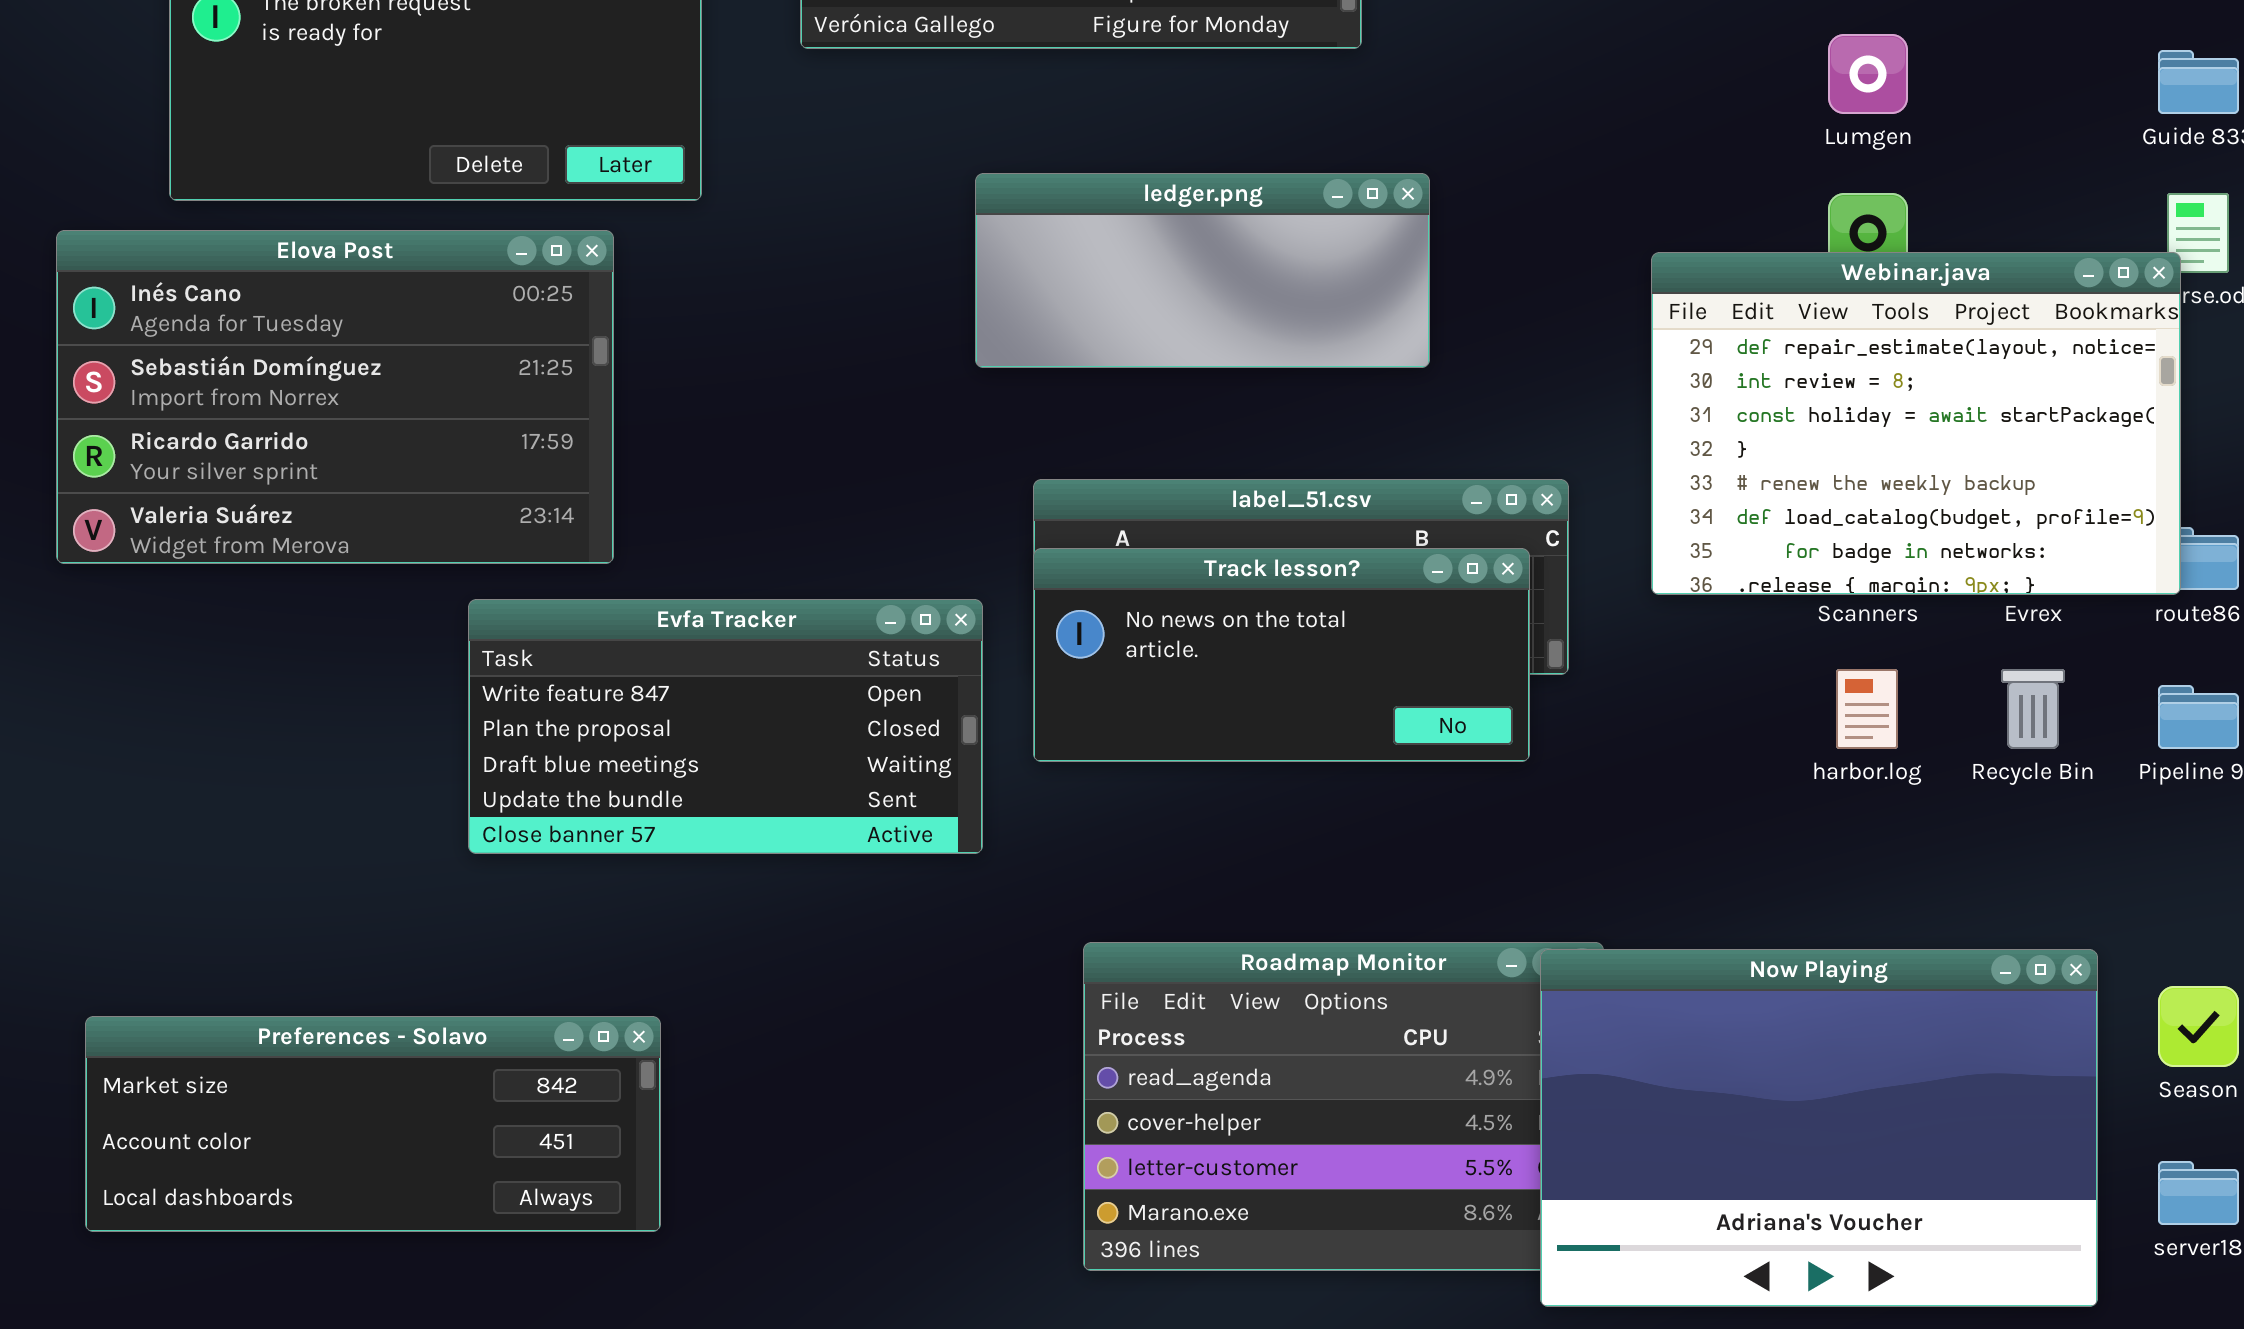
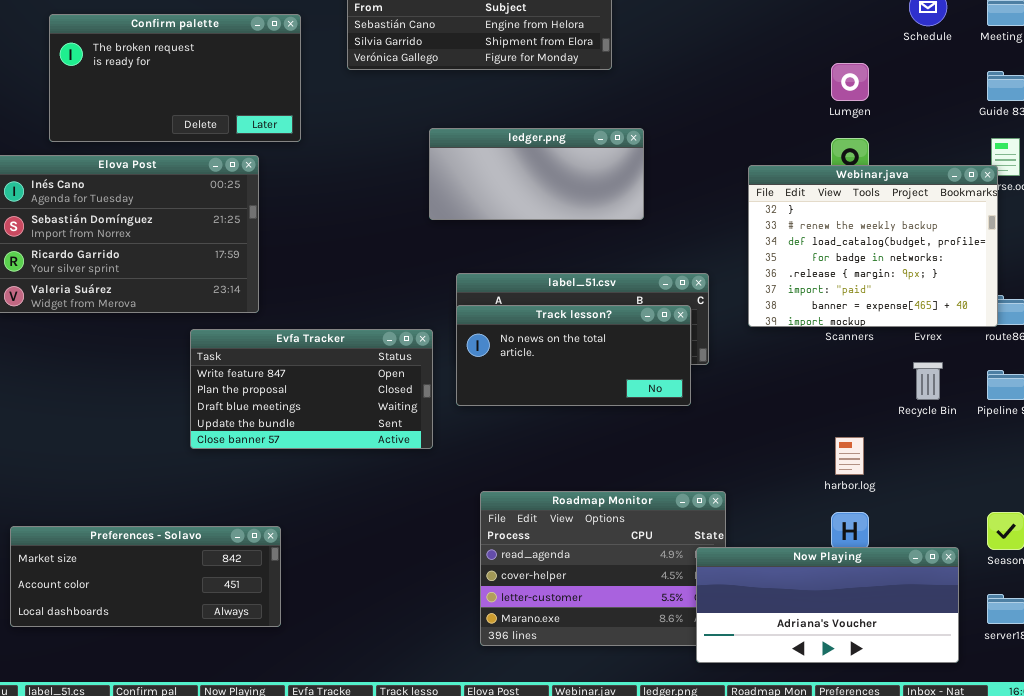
Webinar.java: [1651,252,2181,595] -> [748,165,998,327], scrolled down 3 rows
harbor.log: [1836,669,1898,749] -> [835,437,864,475], moved
Now Playing: [1540,949,2098,1307] -> [696,547,959,663], resized

